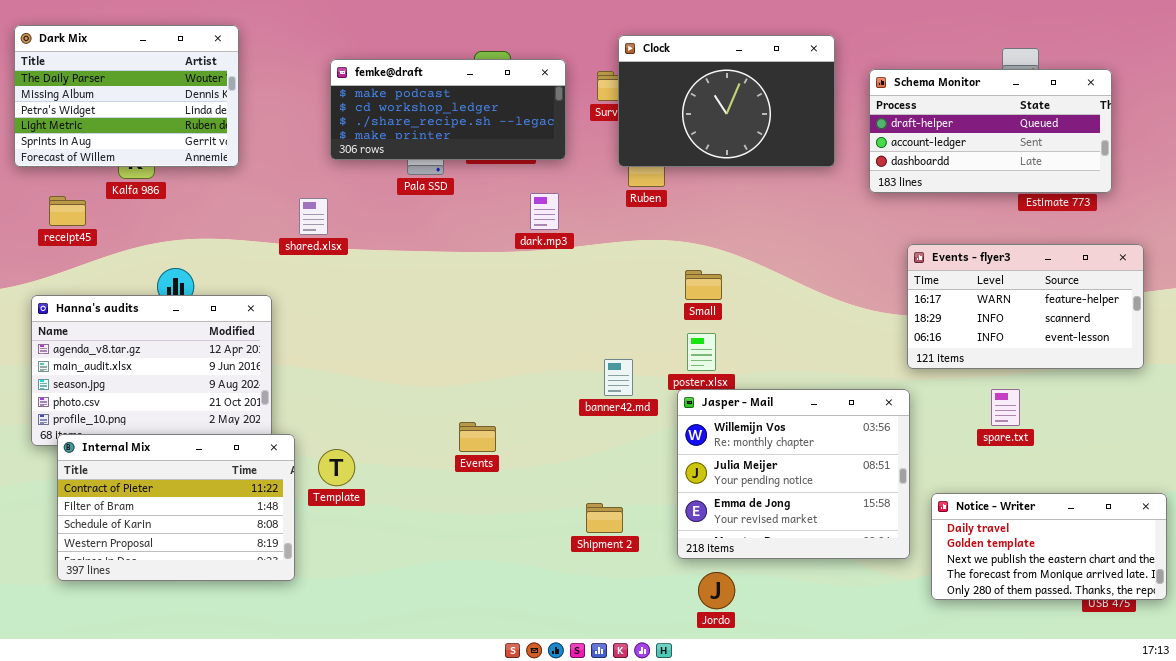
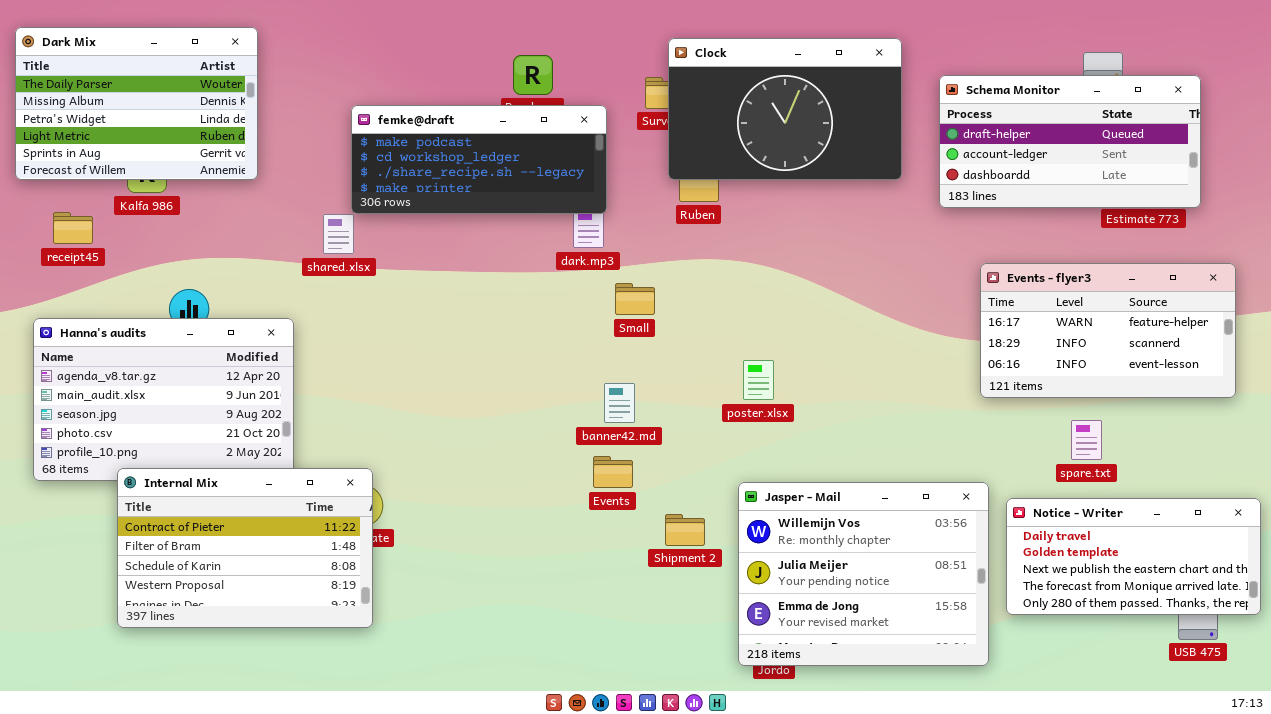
femke@draft: [330,59,566,160] -> [351,105,607,214], moved
Small: [685,270,722,300] -> [615,283,655,315], moved
banner42.md: [604,359,633,396] -> [604,383,635,423], moved
Jasper - Mail: [677,389,910,559] -> [738,482,989,666], moved
Events: [459,422,496,452] -> [593,456,633,488], moved
Internal Mix: [57,434,295,581] -> [117,468,373,628], moved
Notice - Writer: [931,493,1167,600] -> [1006,498,1261,615], moved
Shipment 2: [586,503,623,533] -> [665,514,705,546], moved

